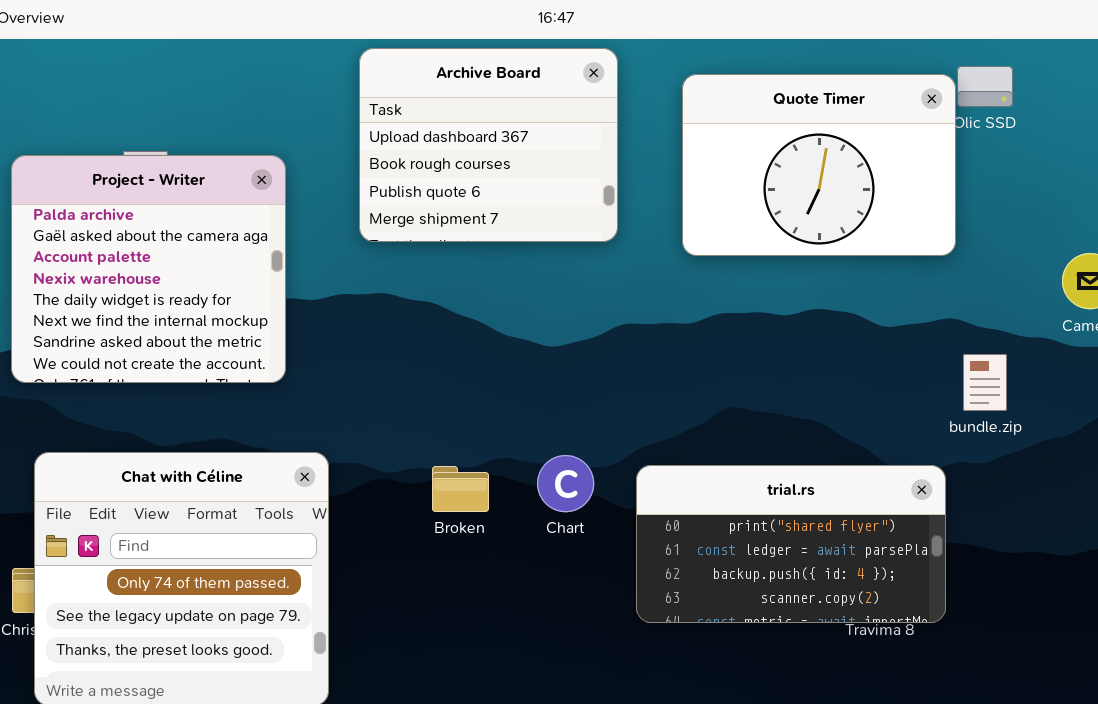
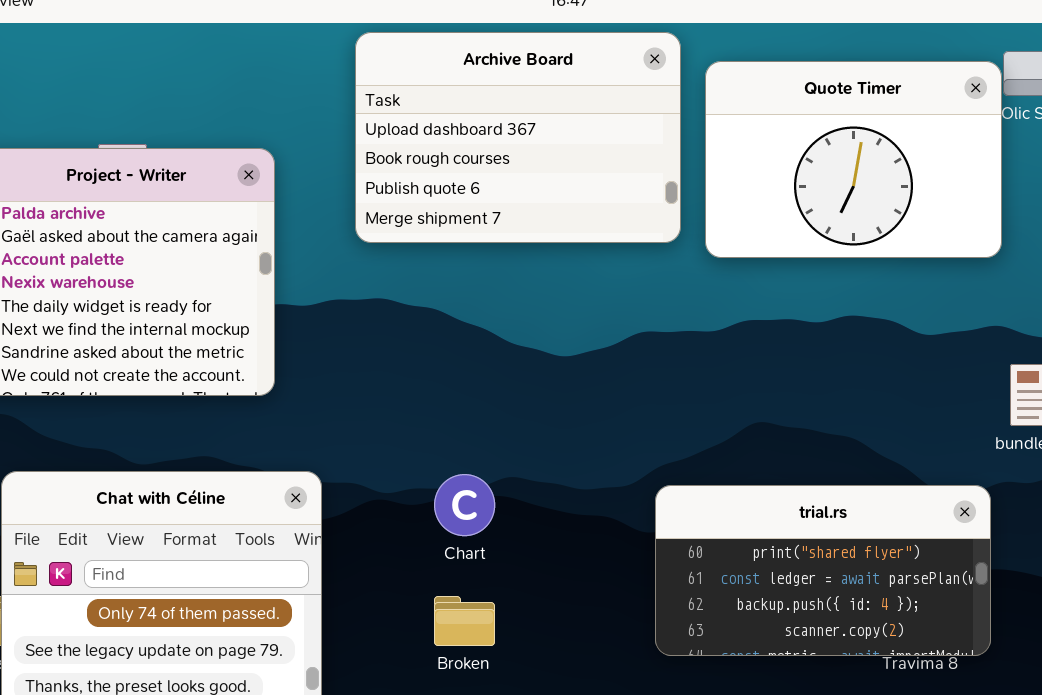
Archive Board: [359,48,618,242] -> [355,32,681,243], resized
Chart: [537,455,594,512] -> [434,474,495,536], moved
Broken: [432,466,489,512] -> [434,596,495,646], moved

